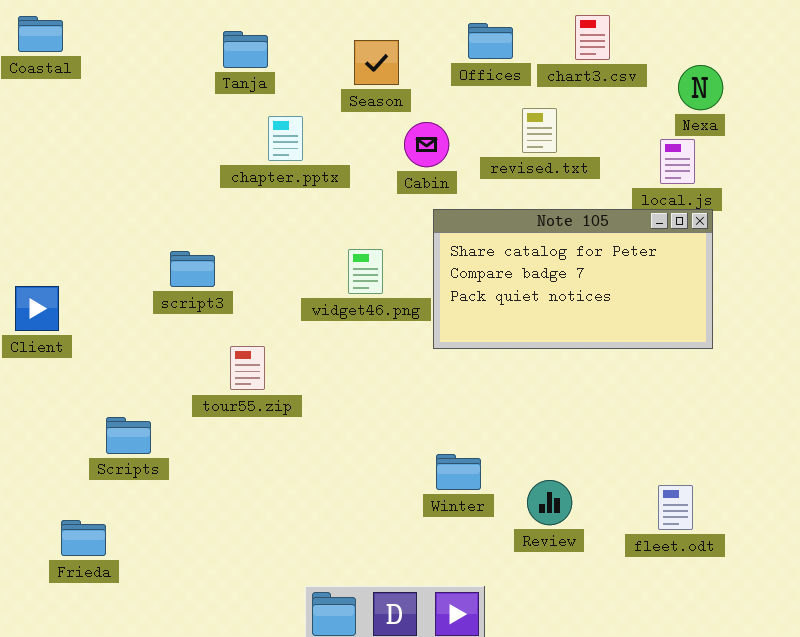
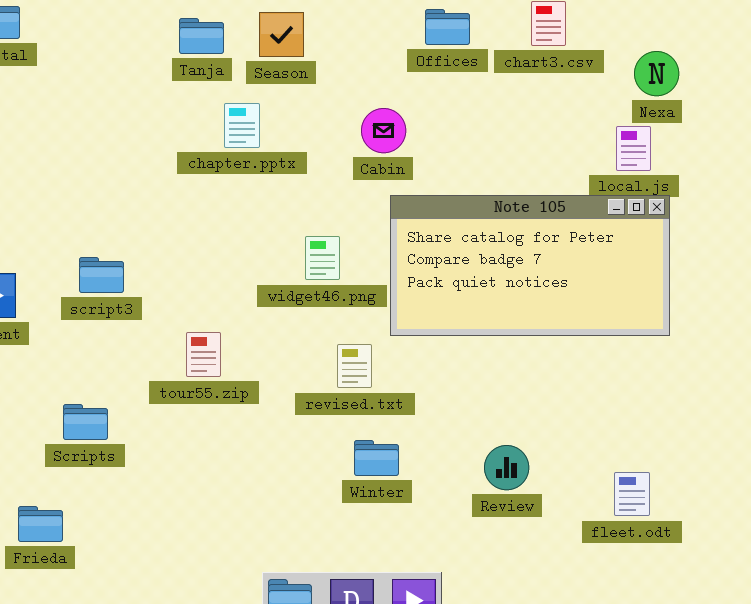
Season: [354,40,399,85] -> [259,12,304,57], moved
revised.txt: [522,108,557,153] -> [337,344,372,388], moved
script3: [170,251,215,287] -> [79,257,124,293], moved
Winter: [436,454,481,490] -> [354,440,399,476], moved
Review: [527,480,572,525] -> [484,445,529,490], moved

